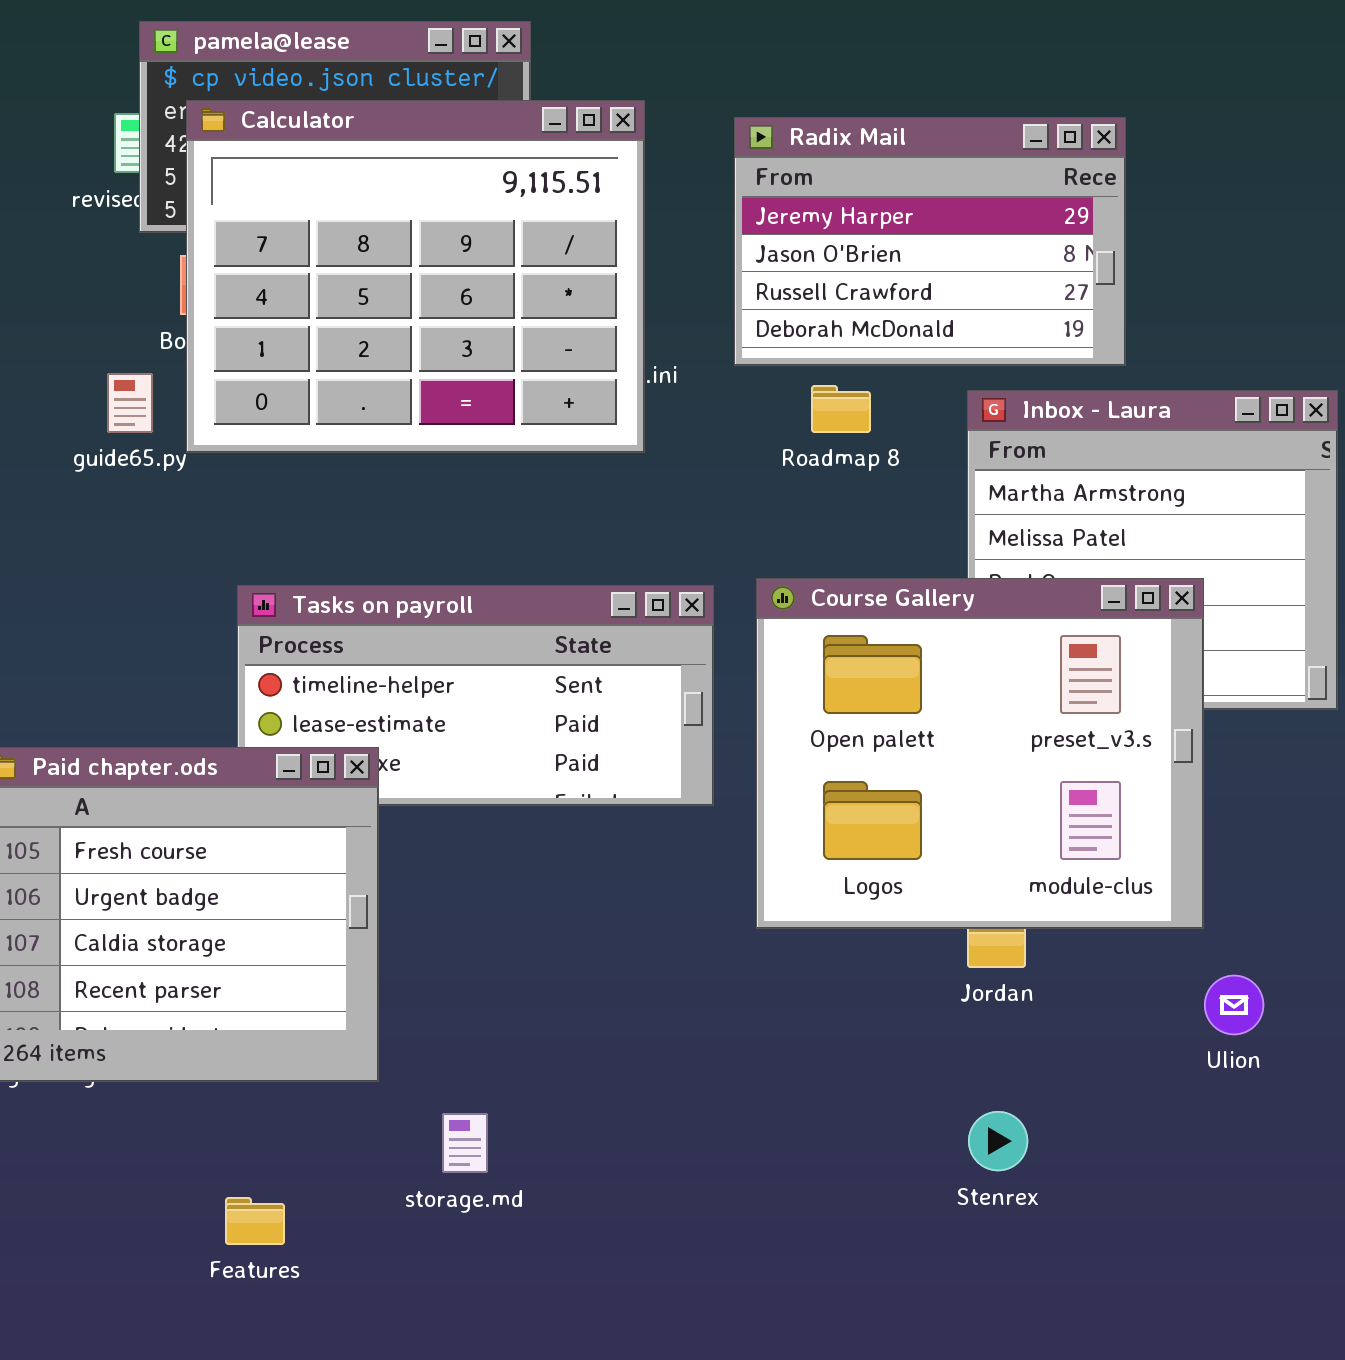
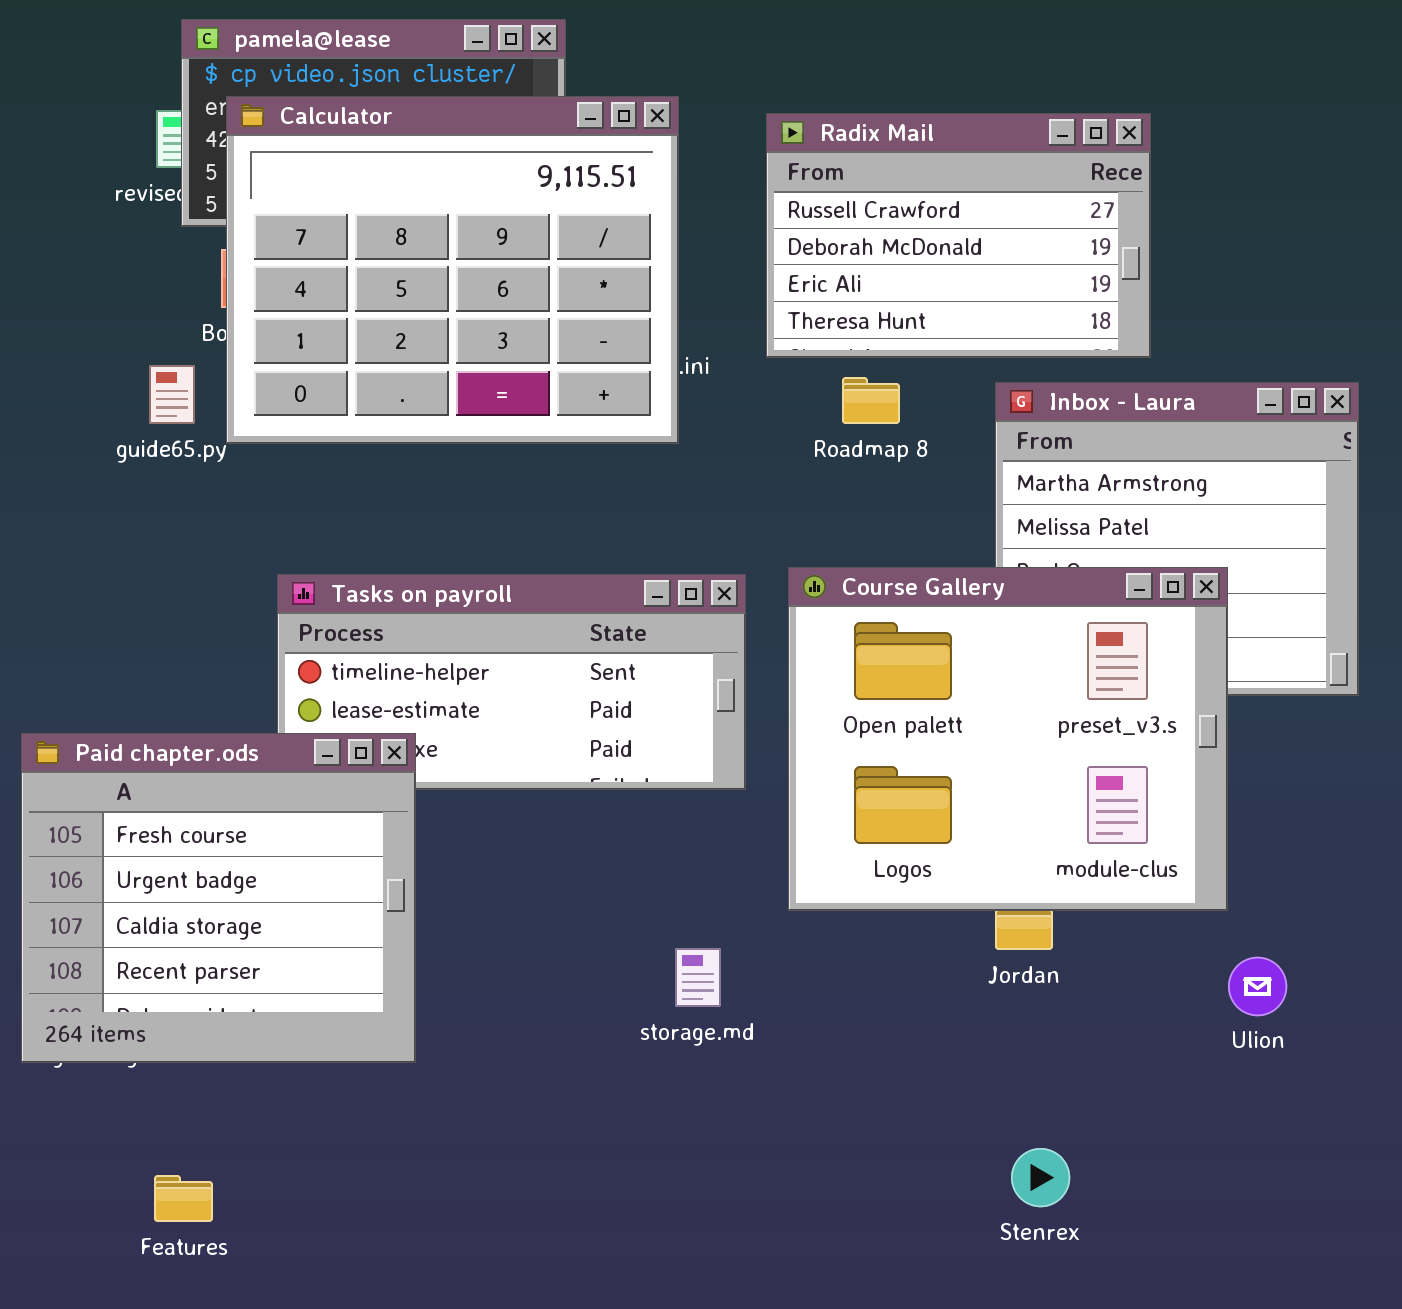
Radix Mail: [734,117,1126,366] -> [766,113,1151,358], scrolled down 2 rows
Stenrex: [968,1111,1028,1171] -> [1011,1148,1070,1207], moved
storage.md: [442,1113,488,1173] -> [675,948,721,1007], moved
Features: [225,1197,285,1245] -> [154,1175,213,1222], moved

